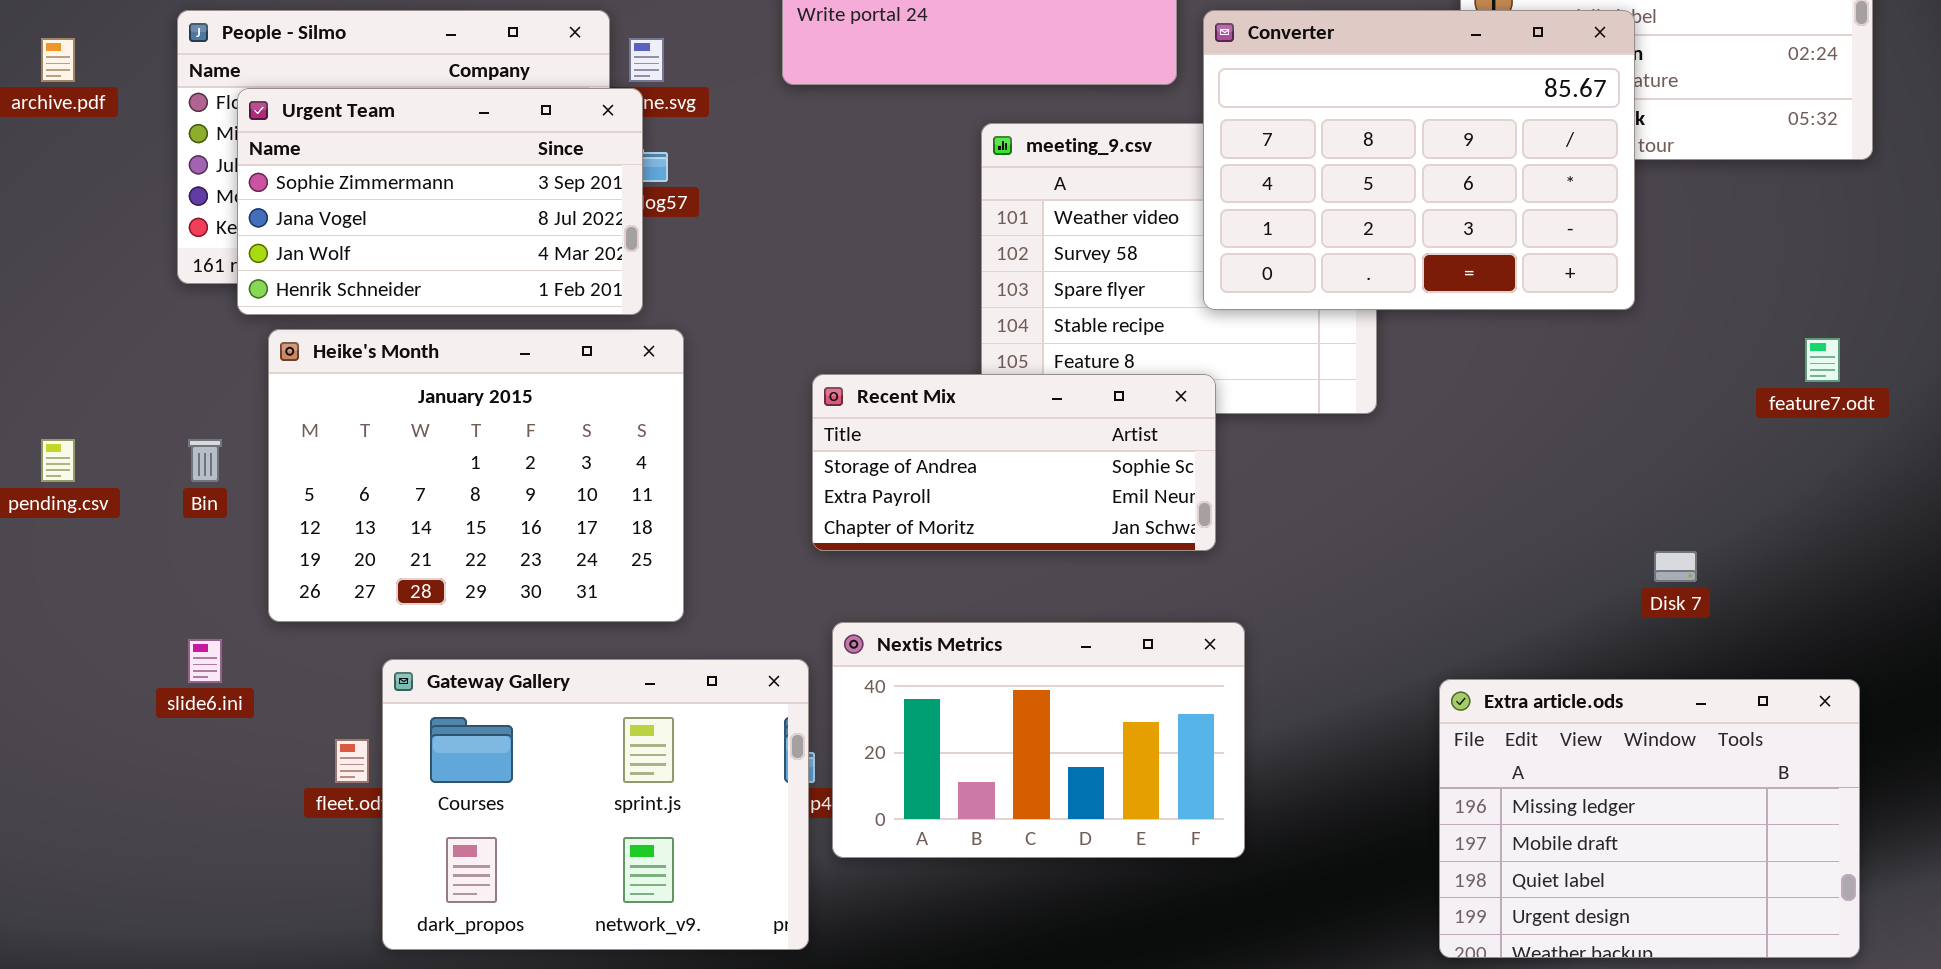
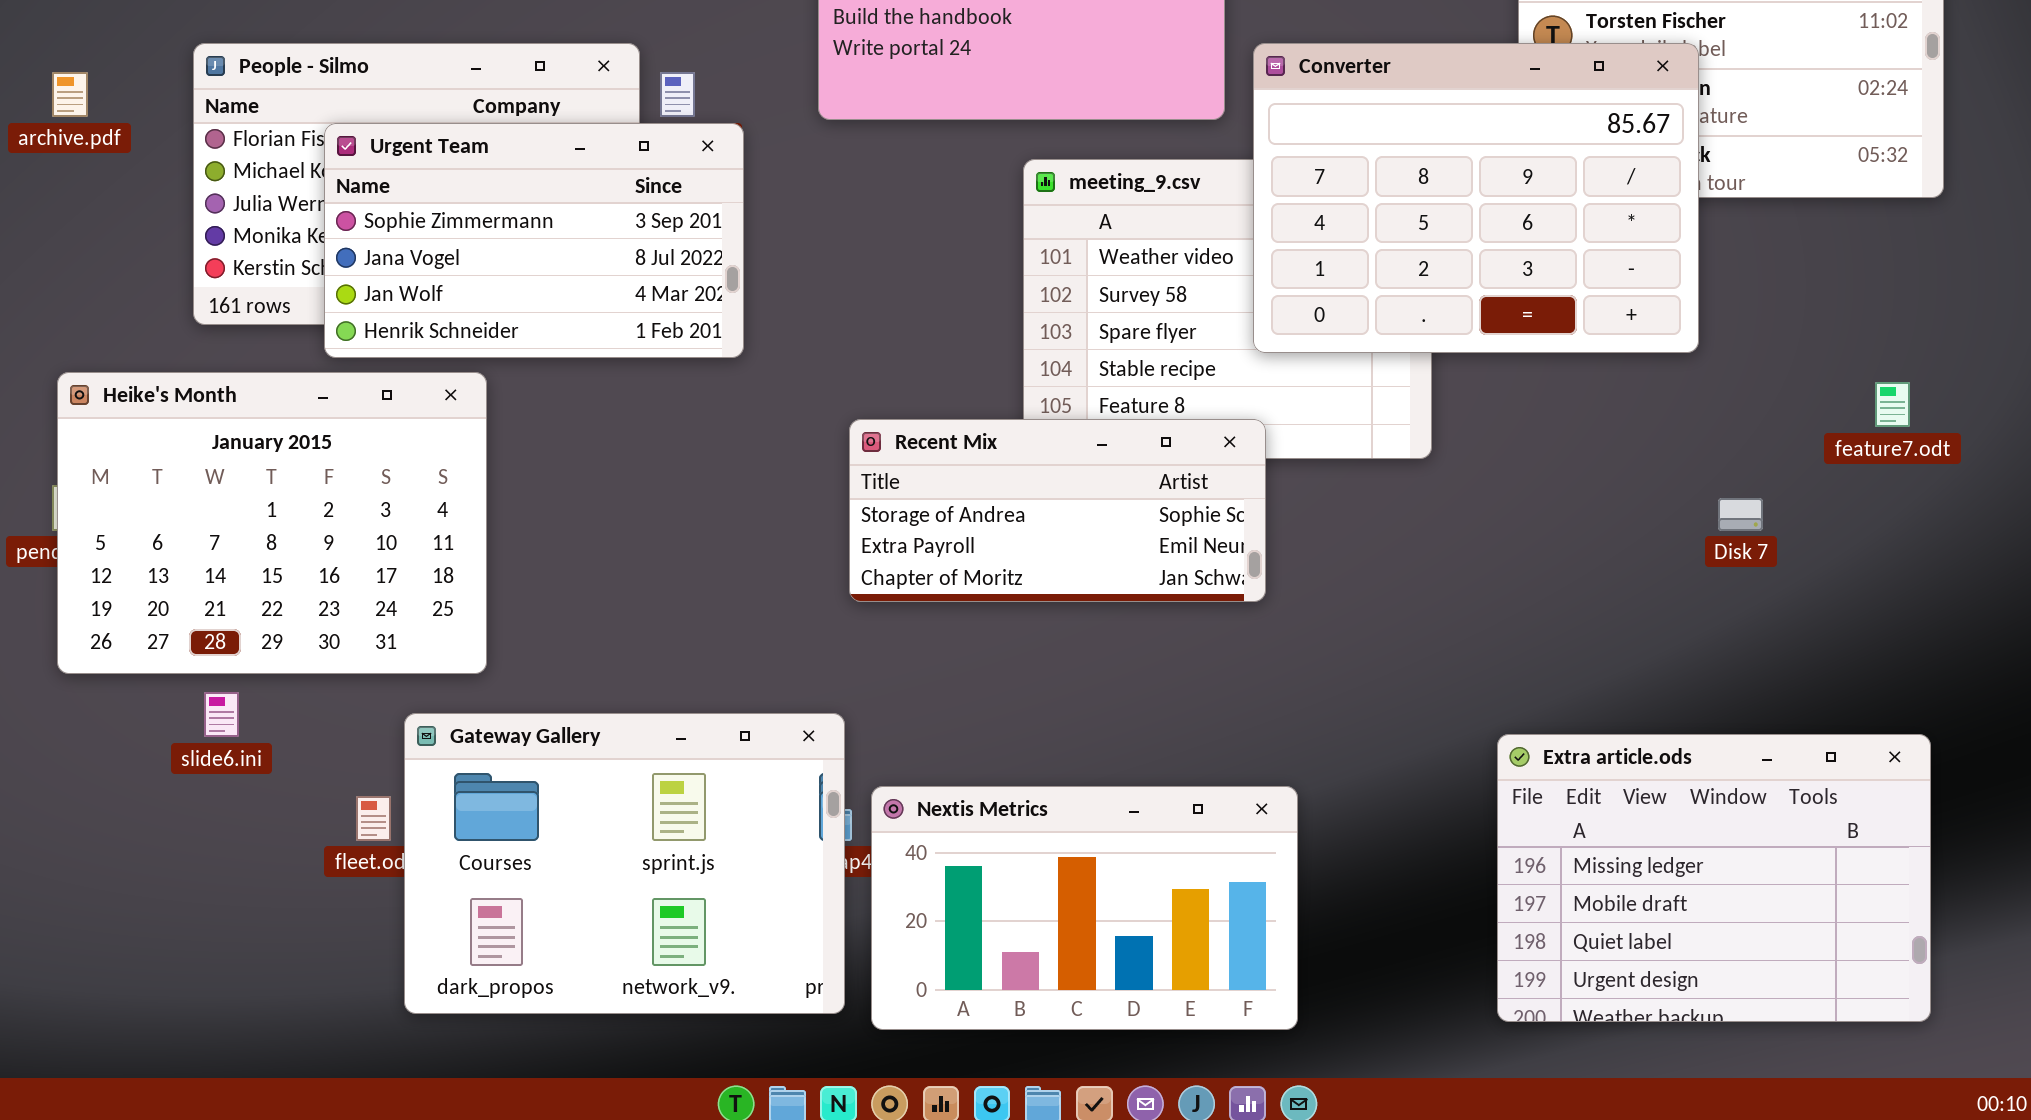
Urgent Team: [237,88,643,315] -> [324,123,744,358], moved
Heike's Month: [268,329,684,622] -> [57,372,487,674], moved
Disk 7: [1654,551,1697,582] -> [1718,498,1763,531], moved
Nextis Metrics: [832,622,1245,858] -> [871,786,1298,1030], moved

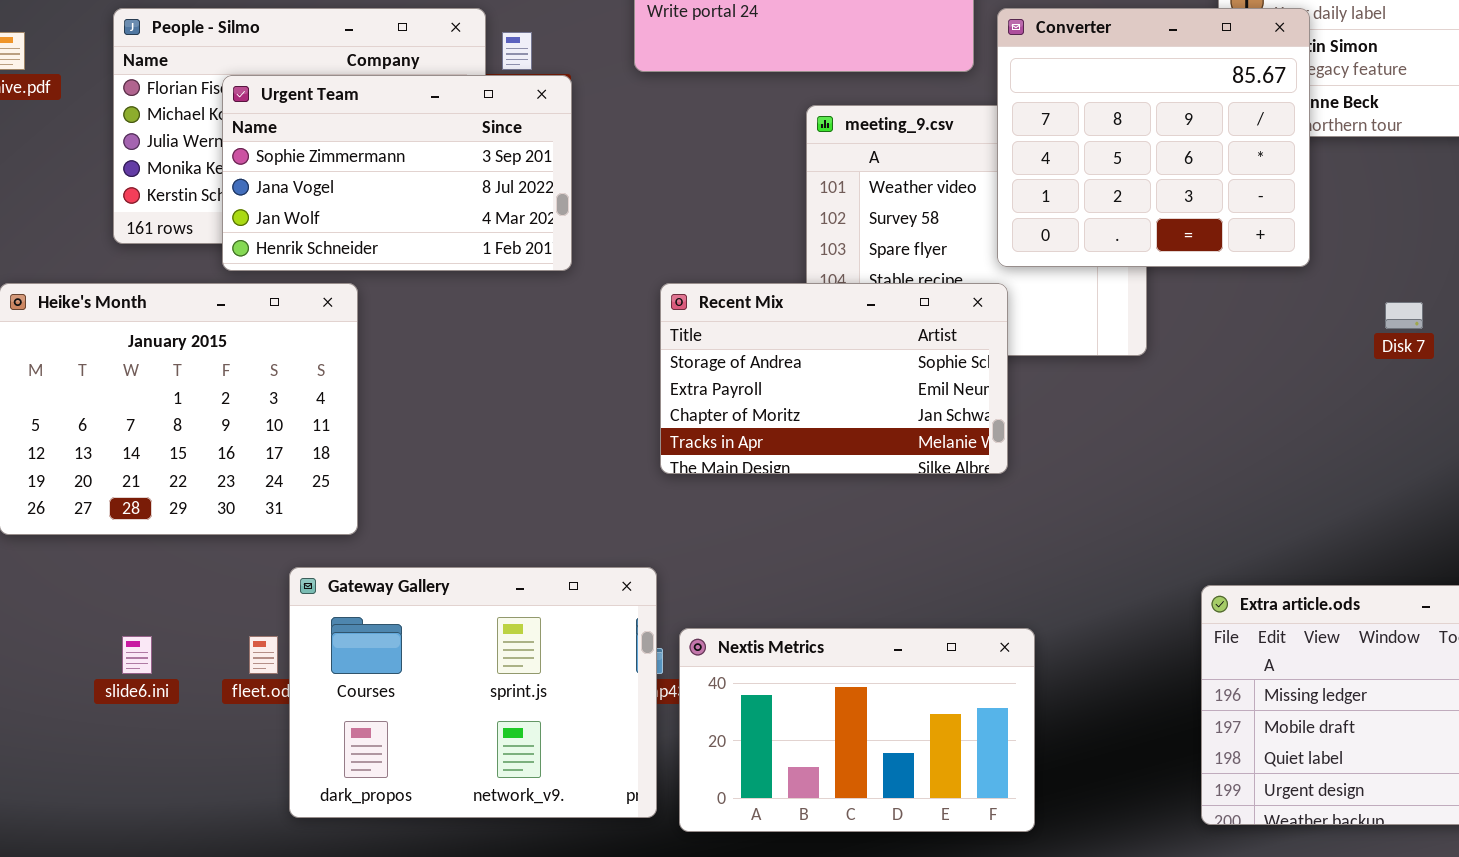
Converter: [1253,43,1699,353] -> [997,8,1310,267], resized
Recent Mix: [849,419,1266,602] -> [660,283,1008,474], resized
Disk 7: [1718,498,1763,531] -> [1385,302,1423,329], moved
slide6.ini: [204,692,239,737] -> [122,636,152,674], moved

